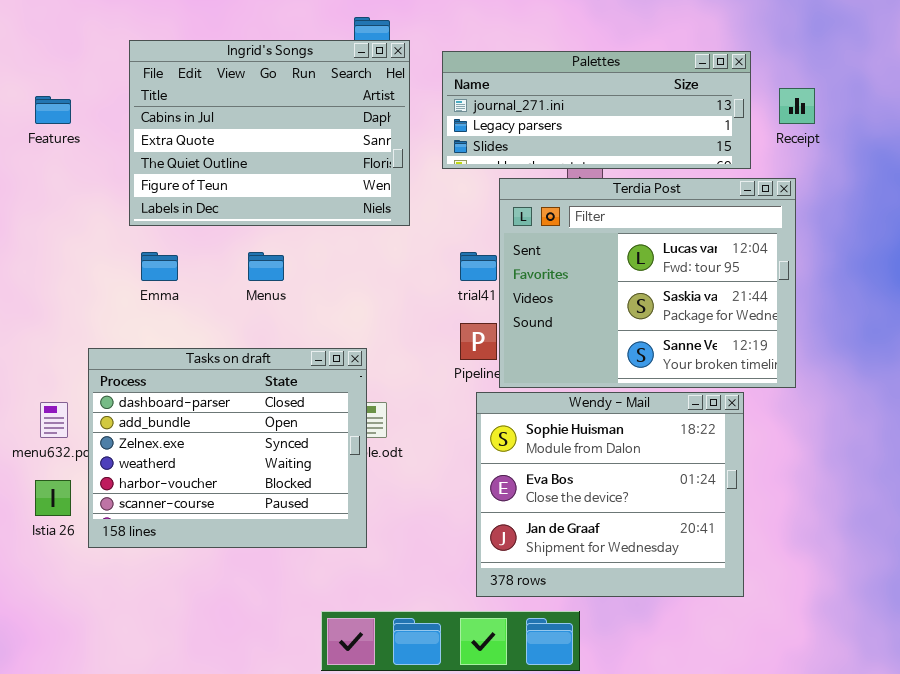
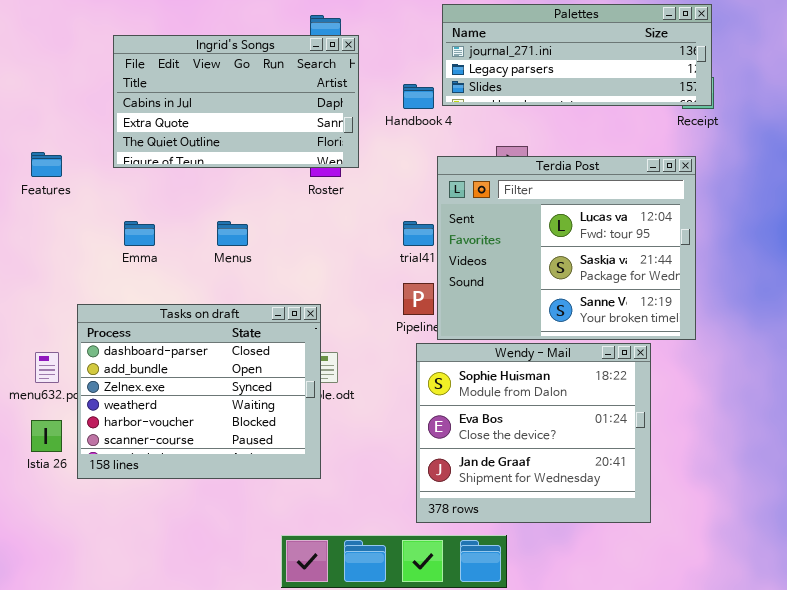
Ingrid's Songs: [129,40,410,226] -> [113,35,359,168], resized
Palettes: [442,51,751,169] -> [442,4,712,106], moved
Features: [35,96,71,124] -> [31,152,62,177], moved

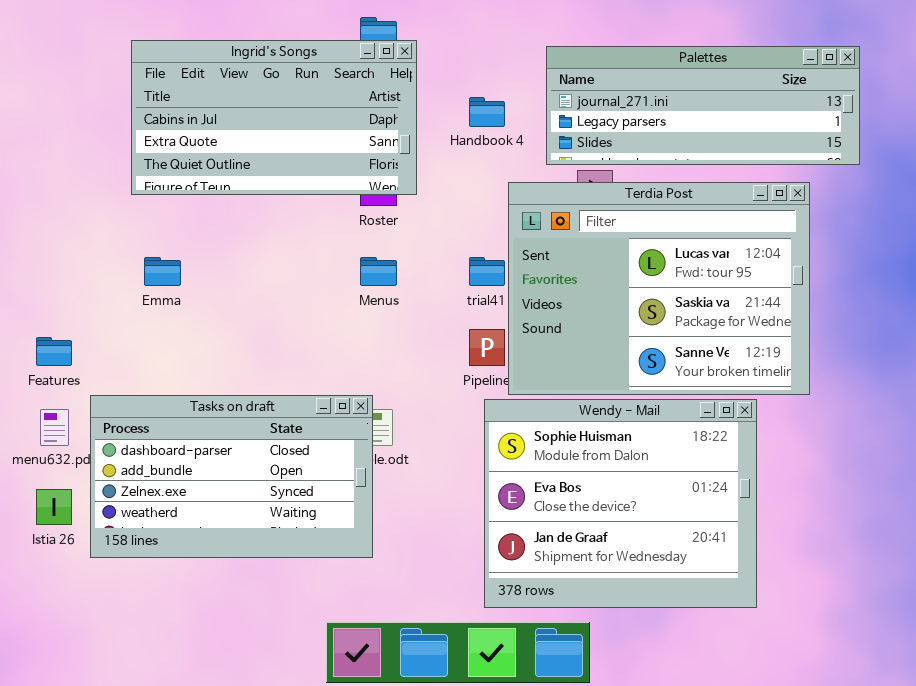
Palettes: [442,4,712,106] -> [546,46,860,165], moved
Features: [31,152,62,177] -> [36,337,72,366], moved
Menus: [217,221,248,246] -> [360,257,397,286], moved
Tasks on draft: [77,304,321,479] -> [90,395,373,558], resized

